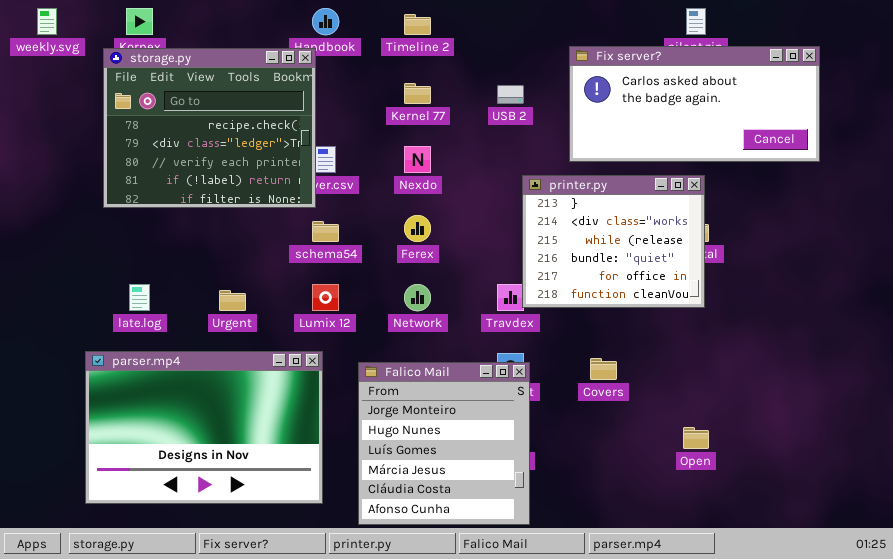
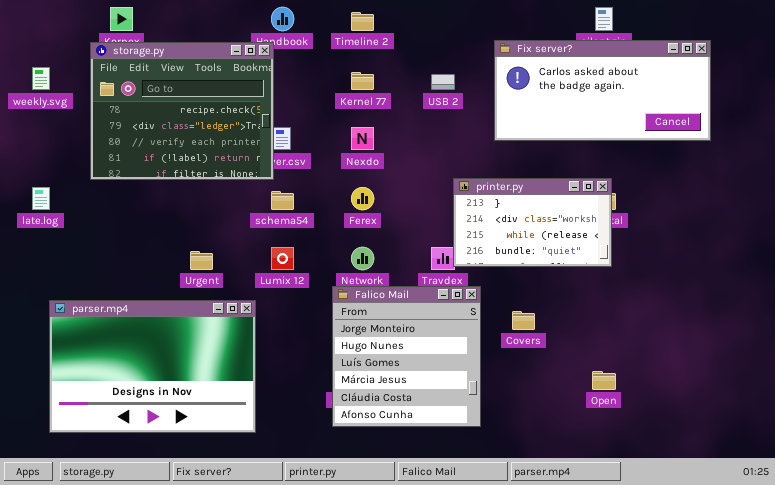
weekly.svg: [37,8,57,35] -> [32,67,50,90], moved
printer.py: [522,175,705,308] -> [453,178,612,267], resized
late.log: [129,284,150,311] -> [32,187,50,210], moved
parser.mp4: [85,351,323,504] -> [49,300,256,433], moved
Falico Mail: [358,362,530,525] -> [332,286,481,427], moved

